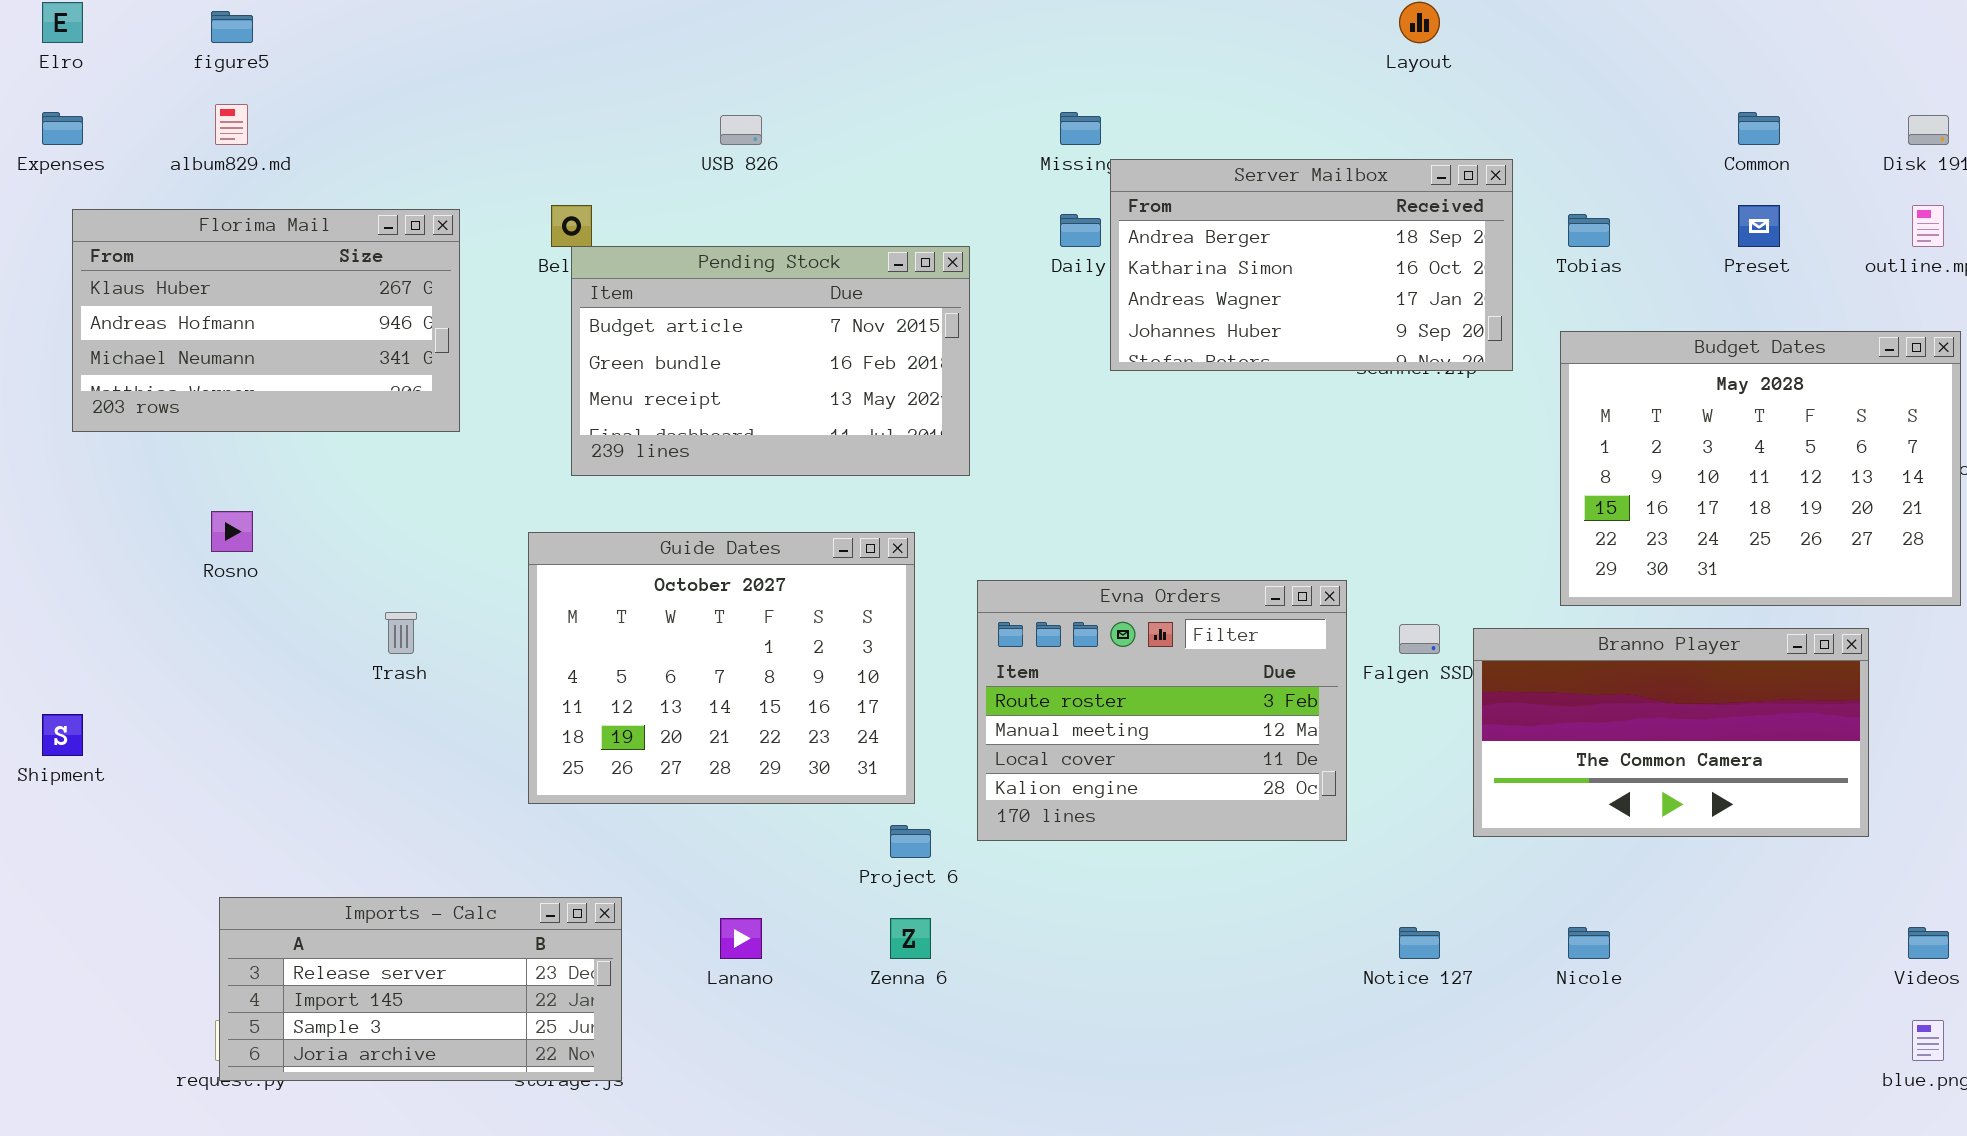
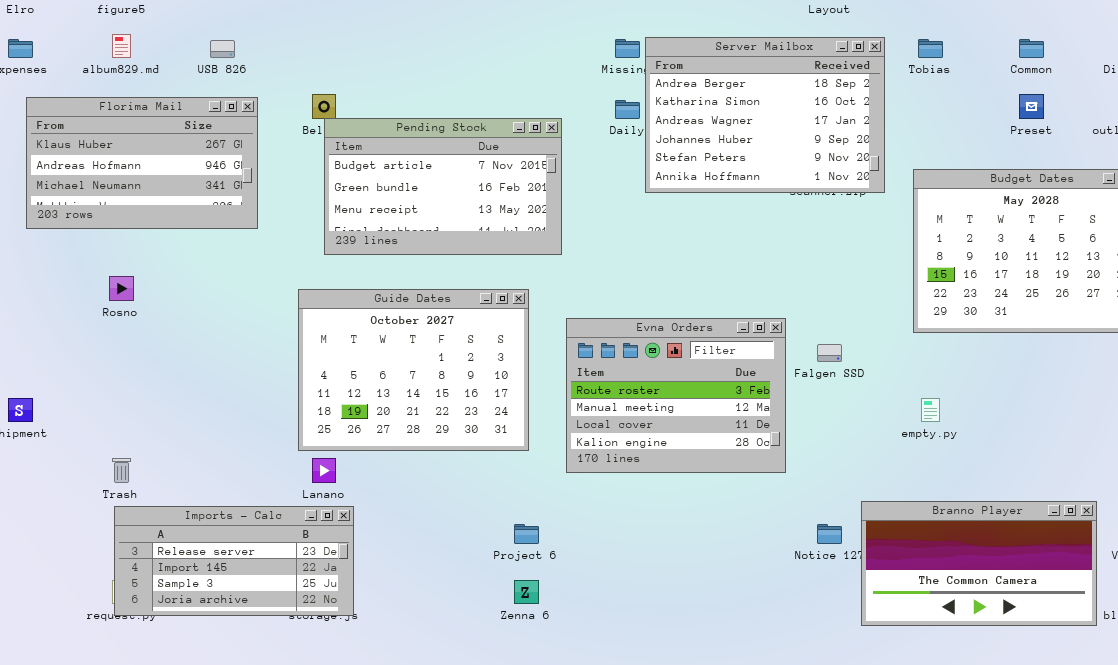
USB 826: [720,115,762,145] -> [210,40,235,58], moved
Server Mailbox: [1110,159,1513,371] -> [645,37,885,193], resized
Tobias: [1568,214,1610,247] -> [918,39,943,58], moved
Trash: [385,612,417,654] -> [112,458,131,483], moved
Branno Player: [1473,628,1869,837] -> [861,501,1097,626], moved
Project 6: [890,825,931,858] -> [514,524,539,544], moved
Lanano: [720,918,762,959] -> [312,458,336,483], moved
Zenna 6: [890,918,931,959] -> [514,580,539,604], moved

